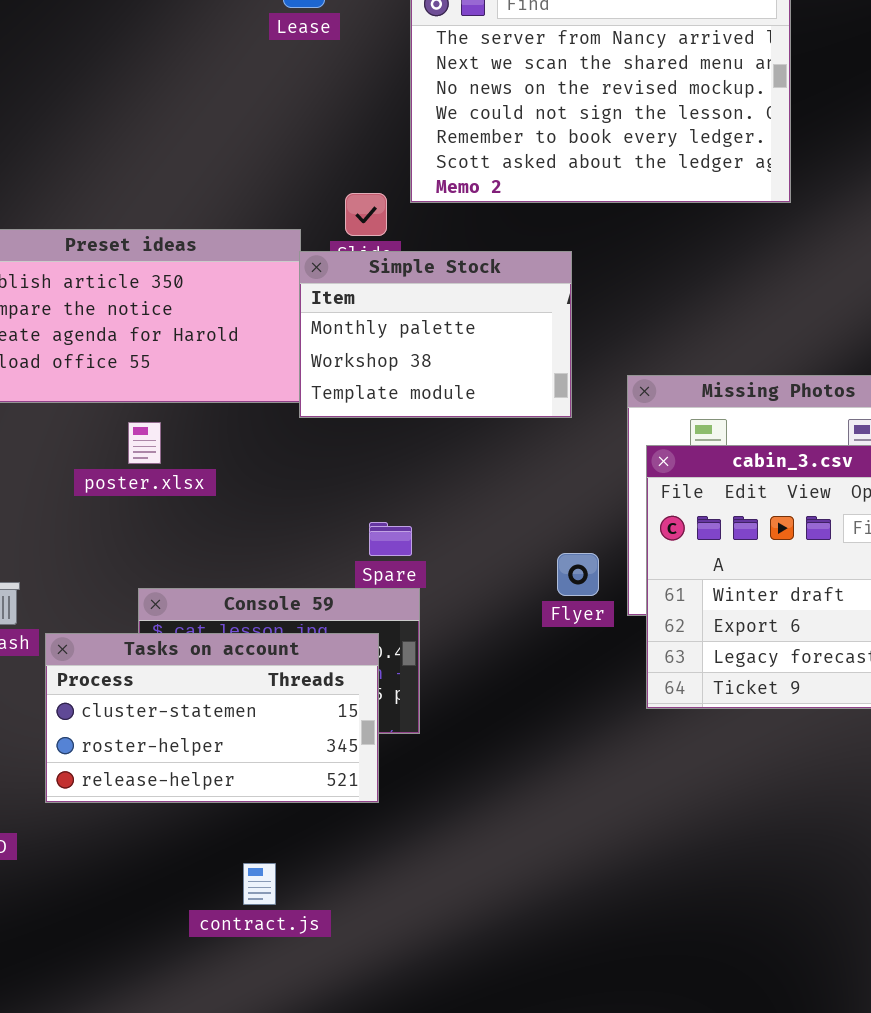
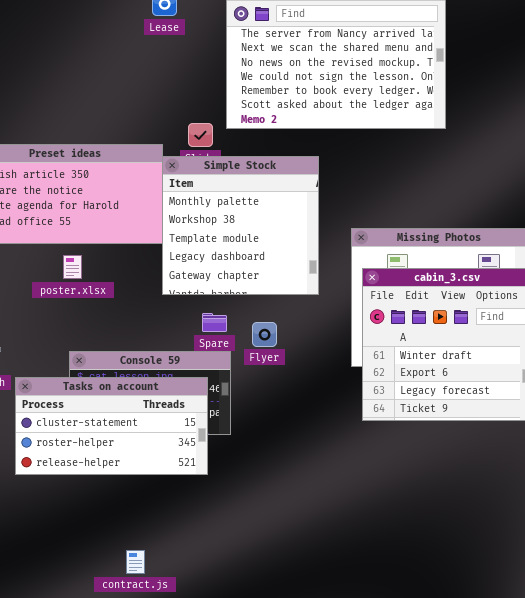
Simple Stock: [299,251,572,418] -> [162,156,319,295], resized
Flyer: [557,553,599,596] -> [252,322,277,347], moved
contract.js: [243,863,276,905] -> [126,550,145,574], moved

